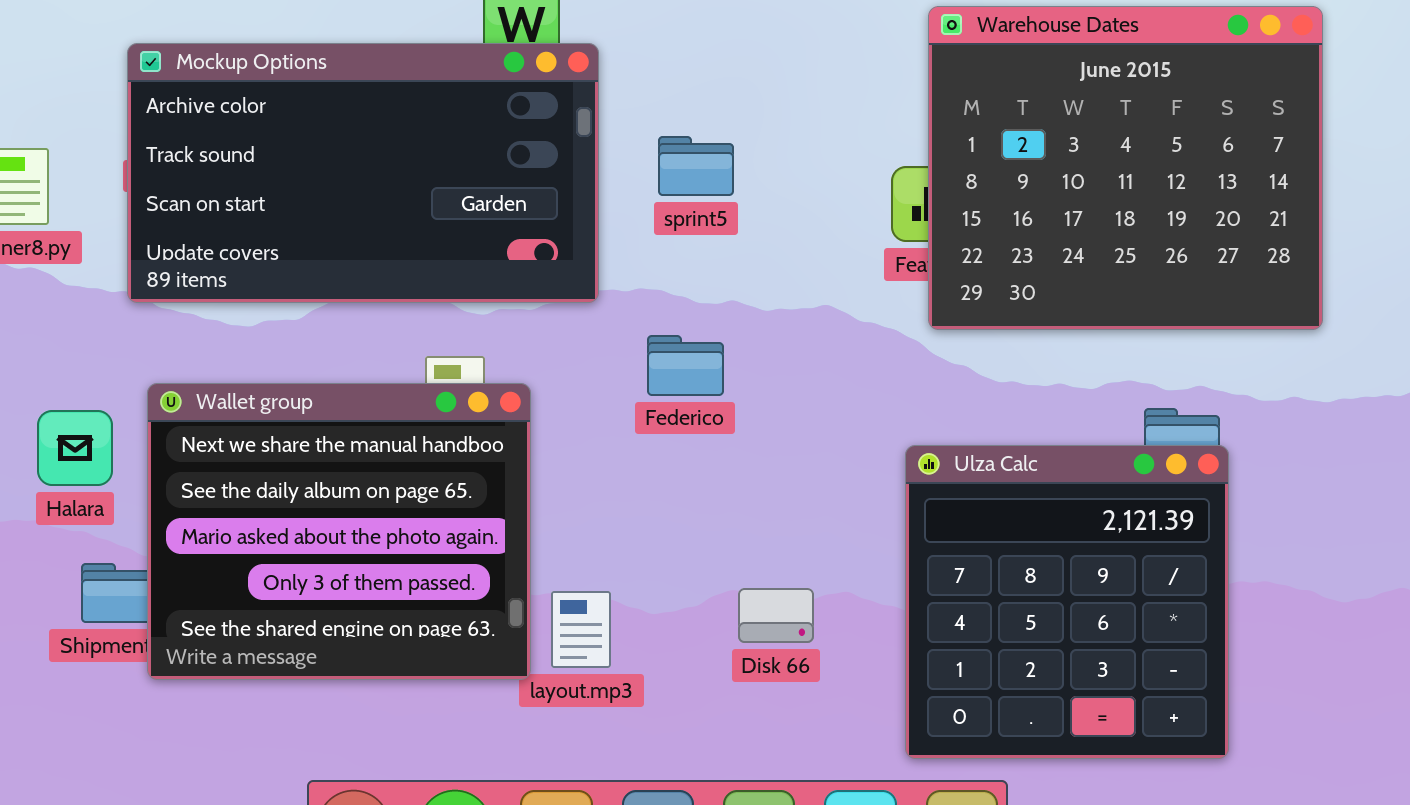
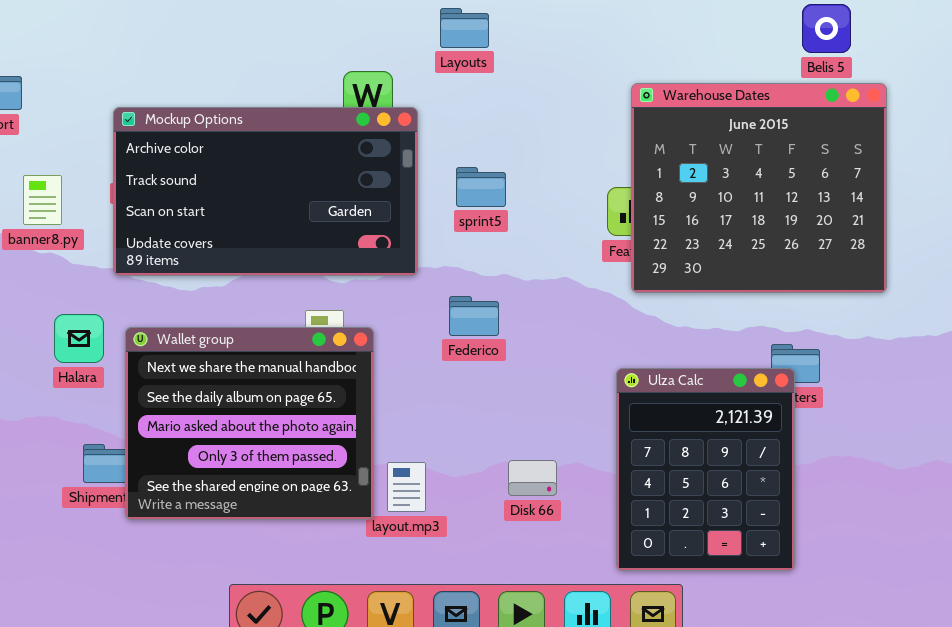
Halara: [37,410,113,486] -> [54,314,104,363], moved
Ulza Calc: [905,445,1229,759] -> [616,368,795,571], resized

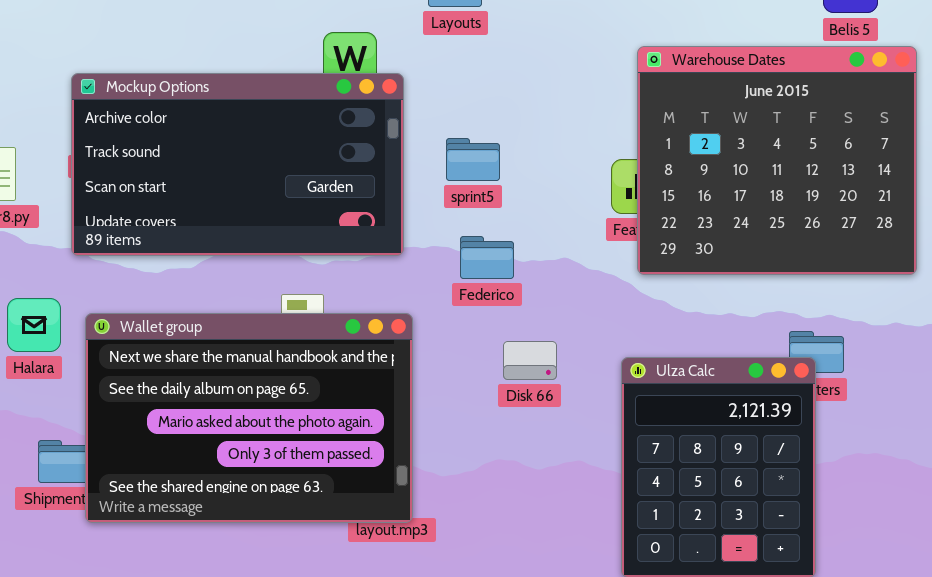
Federico: [449,296,499,336] -> [460,236,514,279], moved
Wallet group: [125,327,374,520] -> [85,313,413,523], resized
Disk 66: [508,460,557,496] -> [503,341,557,380], moved

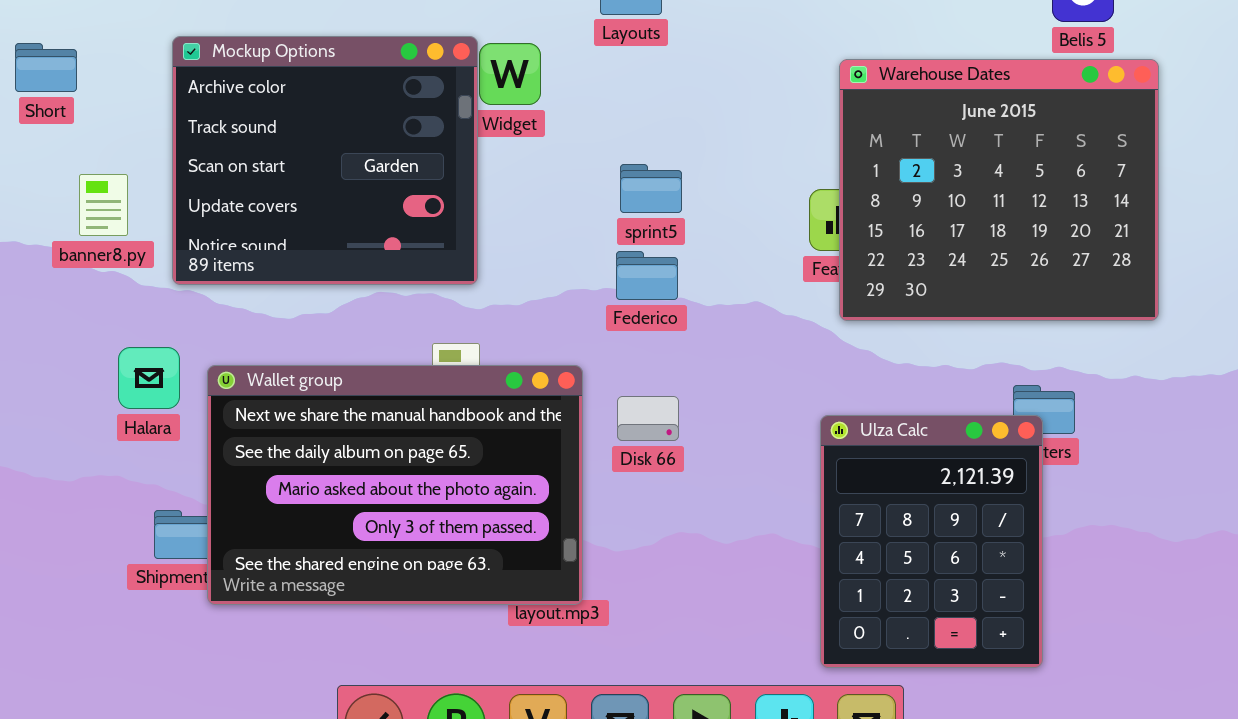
Mockup Options: [71,73,404,256] -> [172,36,478,285], moved, resized
Federico: [460,236,514,279] -> [616,251,678,300], moved
Disk 66: [503,341,557,380] -> [617,396,679,441], moved

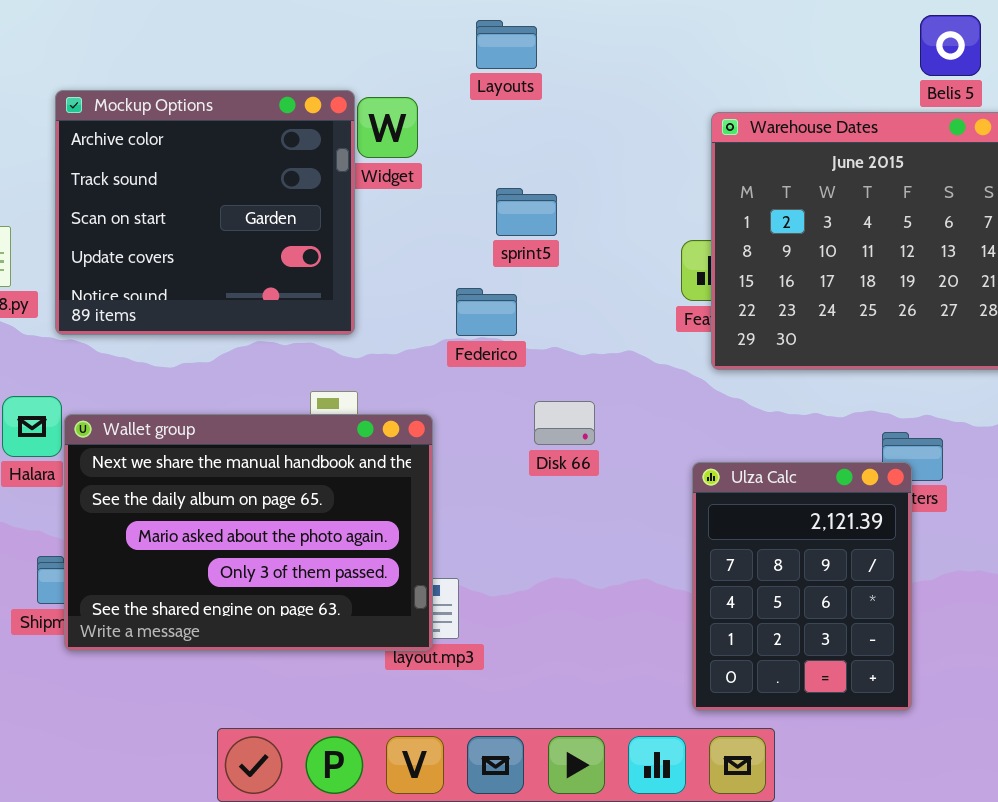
sprint5: [620,164,682,213] -> [496,188,557,236], moved
Federico: [616,251,678,300] -> [456,288,517,336], moved
Wallet group: [207,365,583,605] -> [64,414,433,651], moved
Disk 66: [617,396,679,441] -> [534,401,595,445], moved

